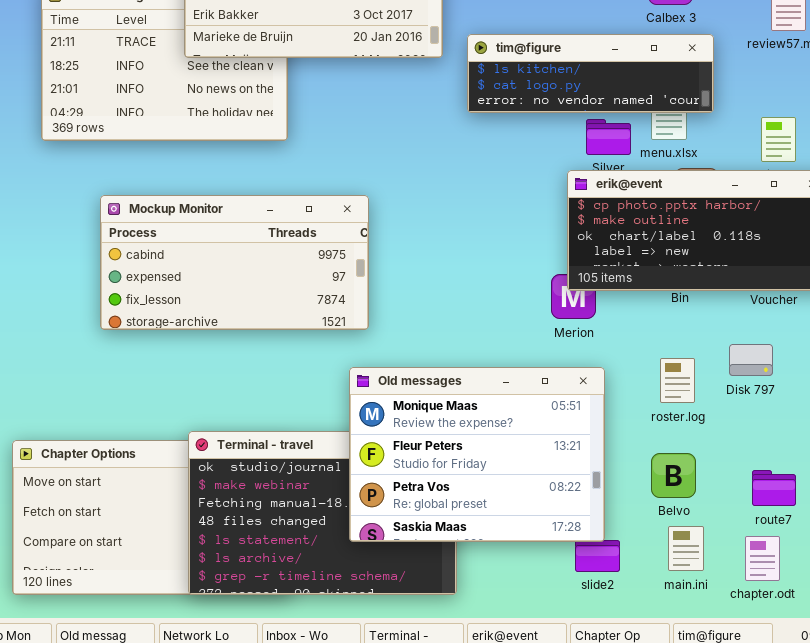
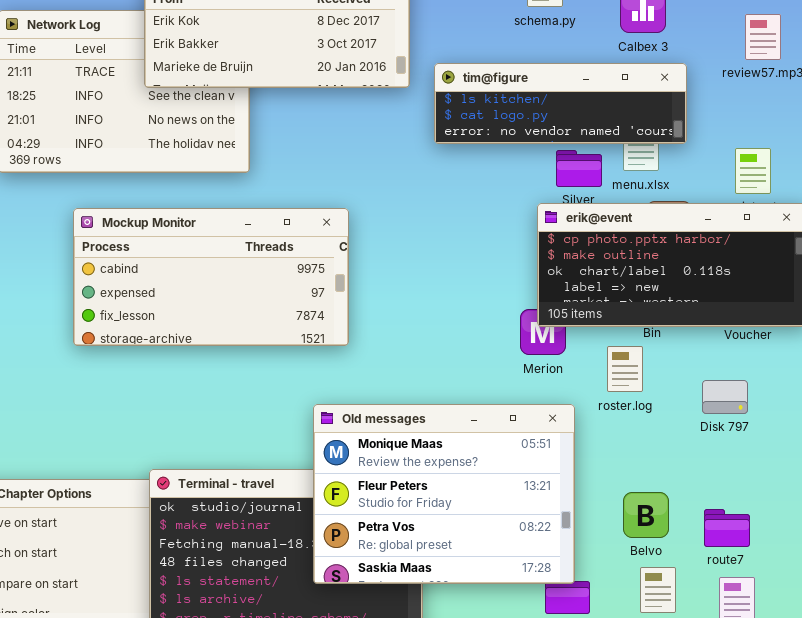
Mockup Monitor: [100,195,369,330] -> [73,208,349,346], moved
roster.log: [660,358,695,403] -> [607,346,643,392], moved
route7: [752,470,796,506] -> [704,509,750,547], moved

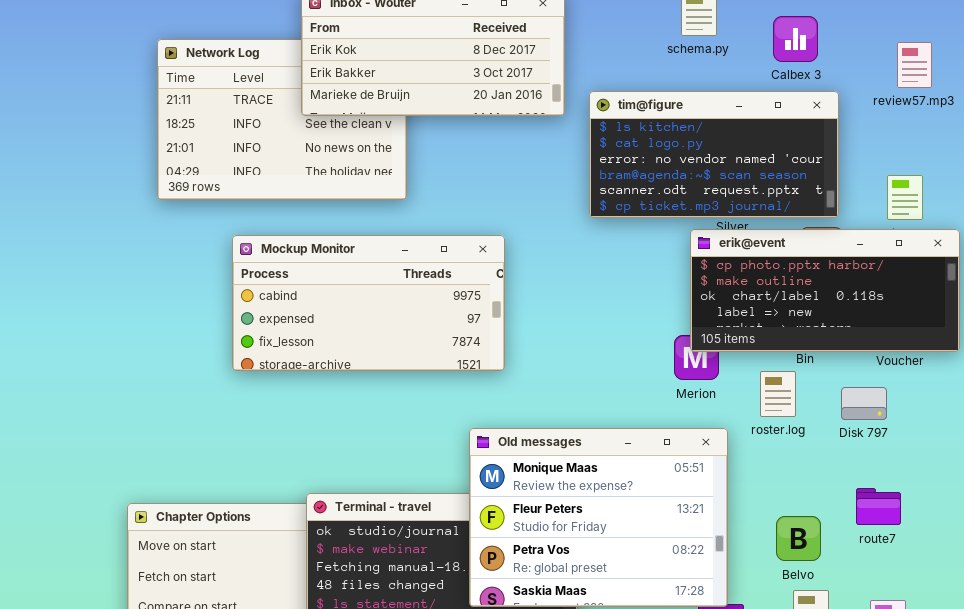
tim@figure: [434,63,687,144] -> [589,91,839,218], resized
Disk 797: [702,380,748,414] -> [841,387,887,420], moved
route7: [704,509,750,547] -> [856,488,901,525], moved

